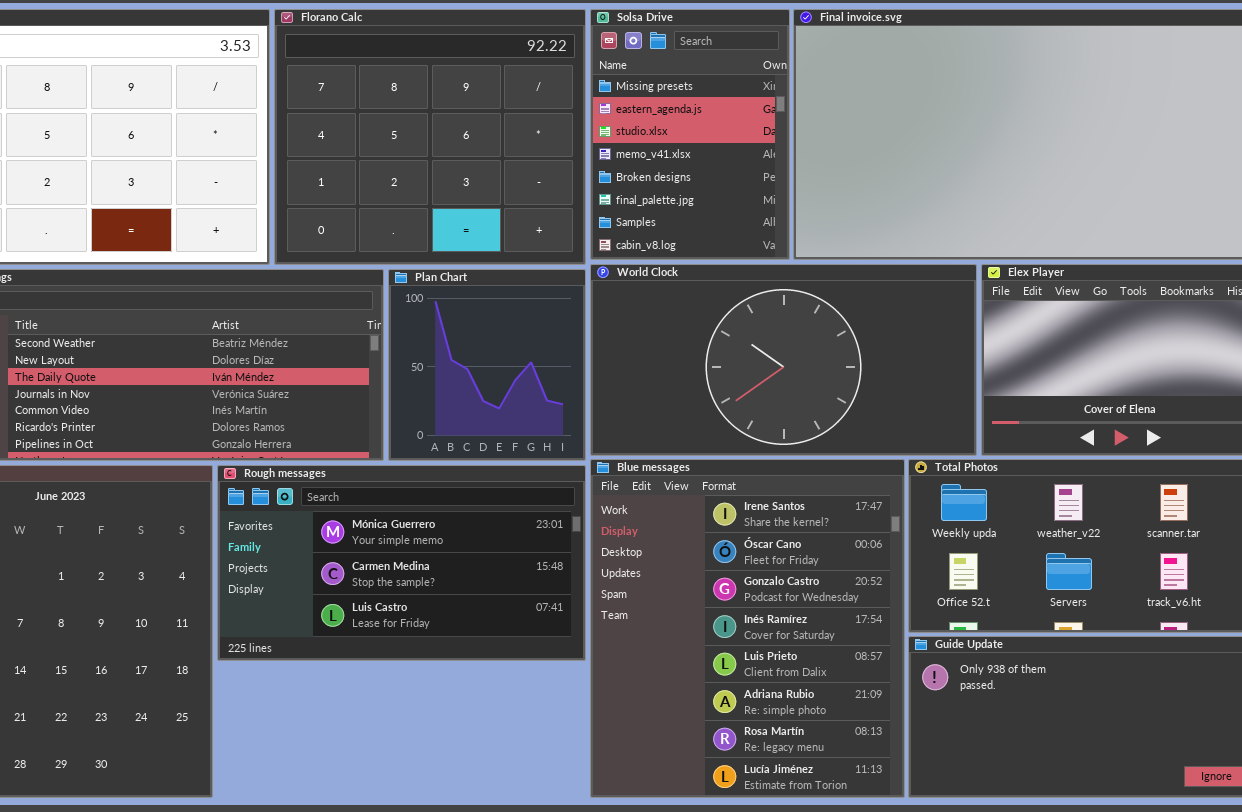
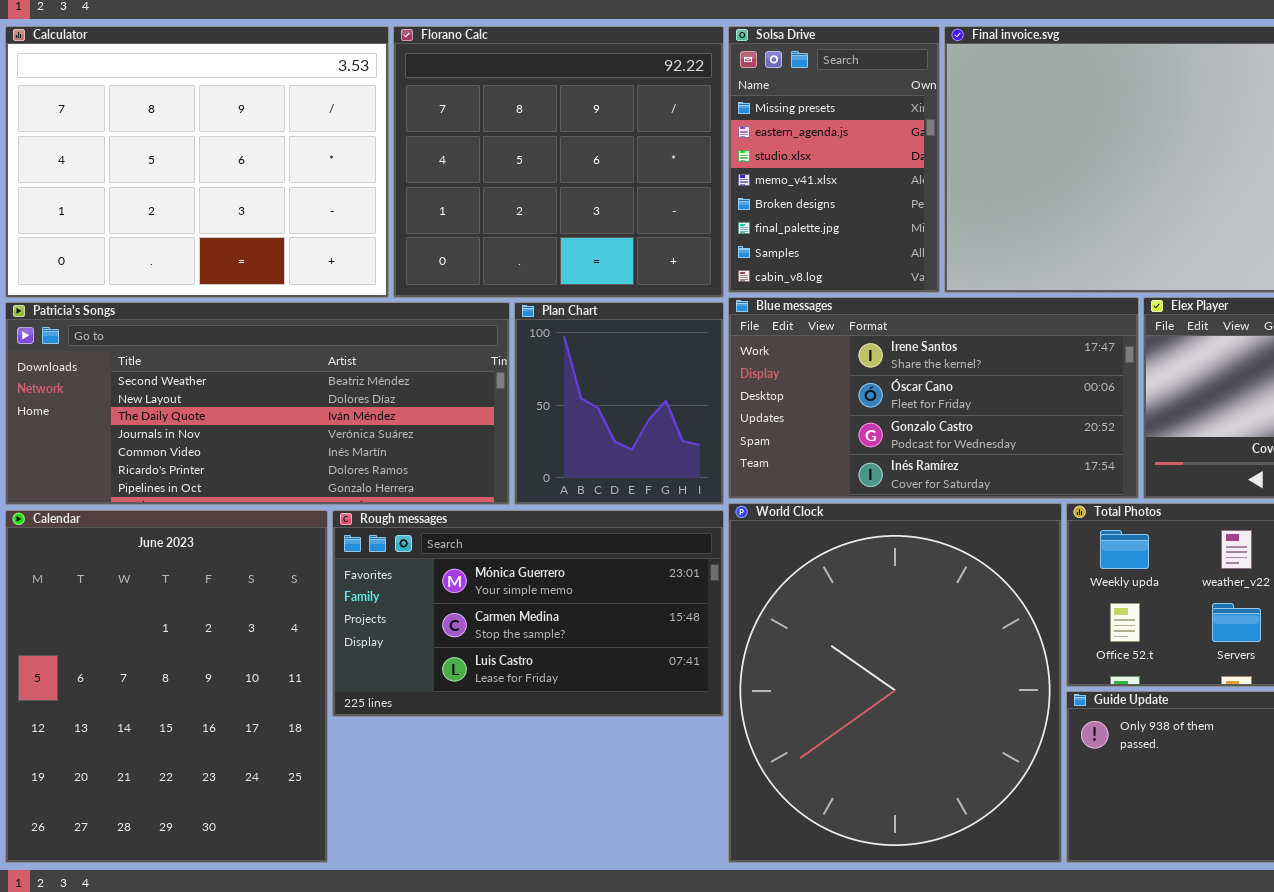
World Clock: [590,264,977,456] -> [728,503,1062,863], moved, resized
Blue messages: [590,459,905,798] -> [728,297,1139,499], moved, resized

